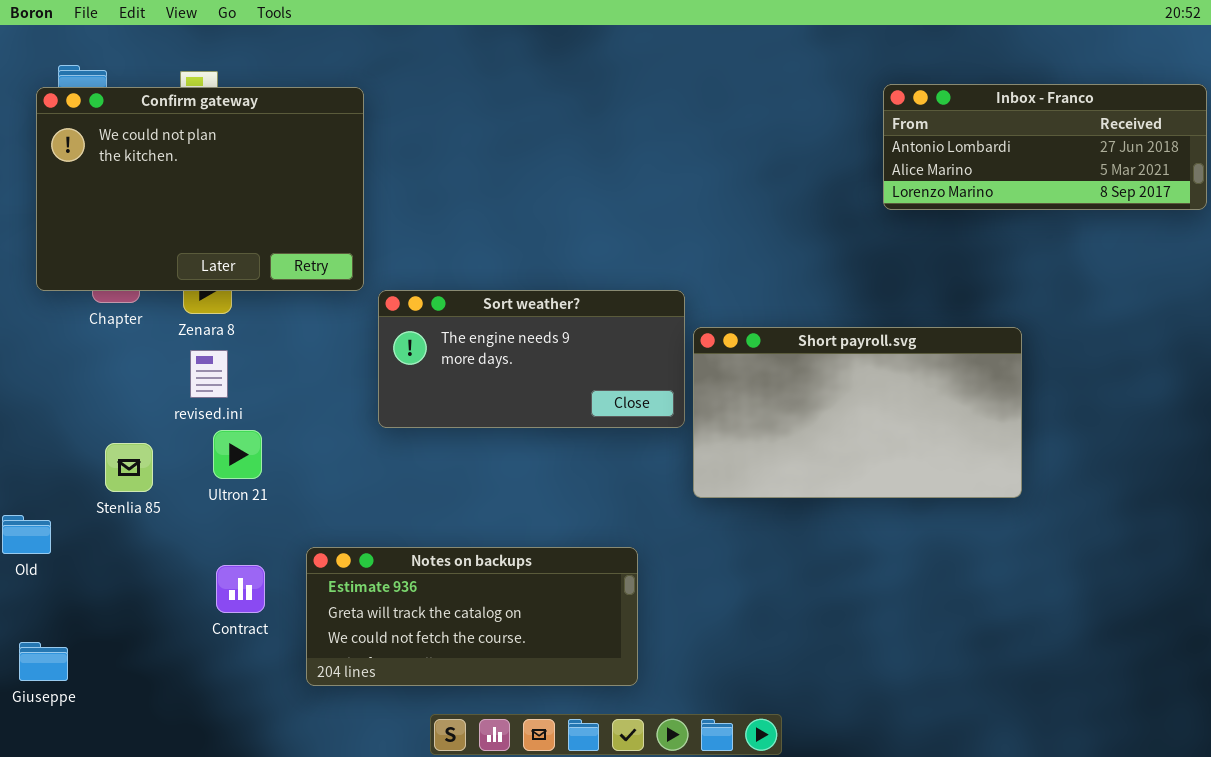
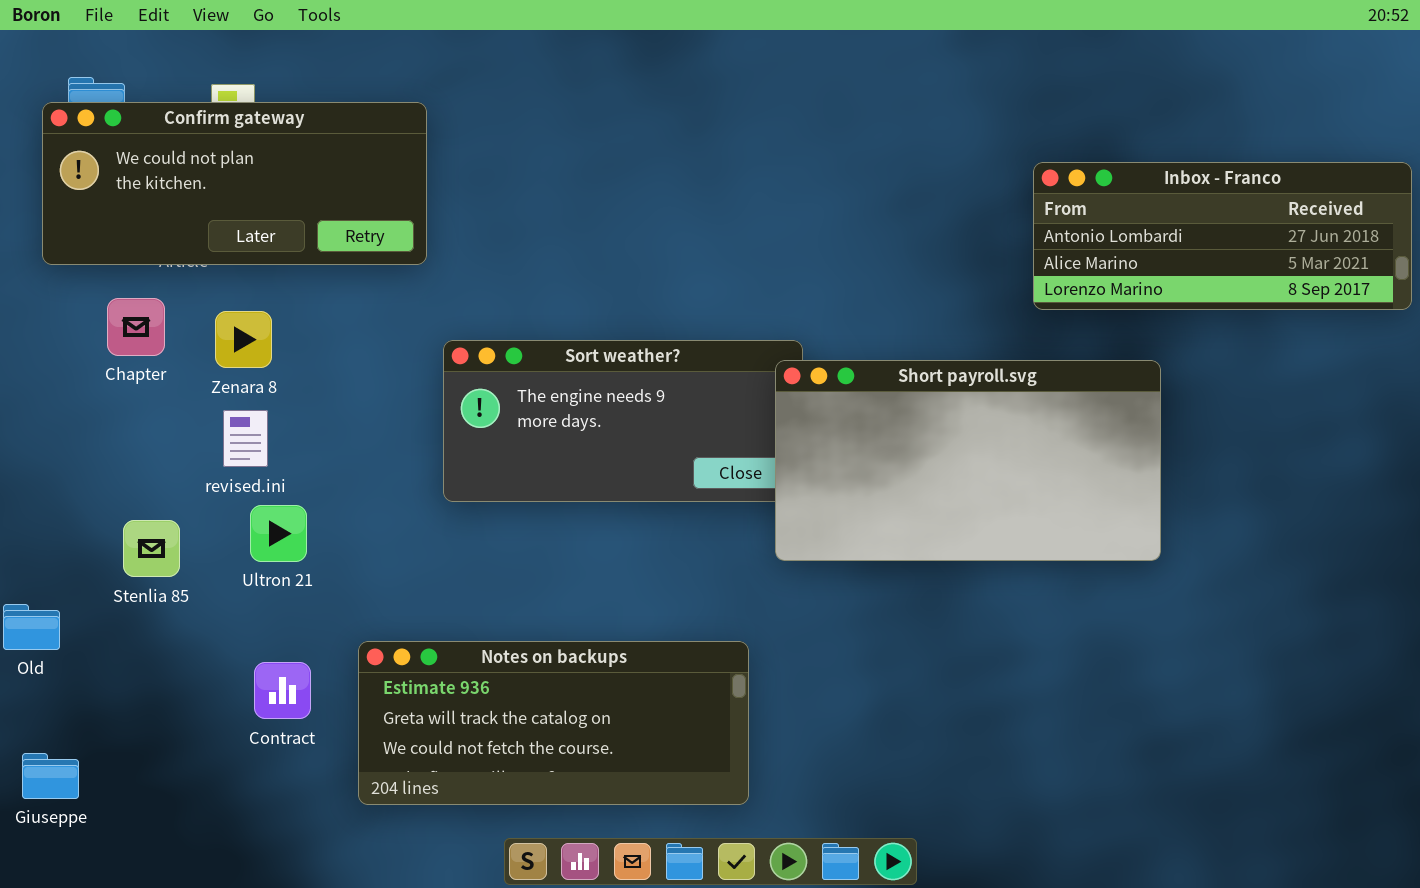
Inbox - Franco: [883,84,1207,210] -> [1033,162,1412,310], moved
Confirm gateway: [36,87,364,291] -> [42,102,427,265], resized
Short payroll.svg: [693,327,1022,498] -> [775,360,1161,561], moved

